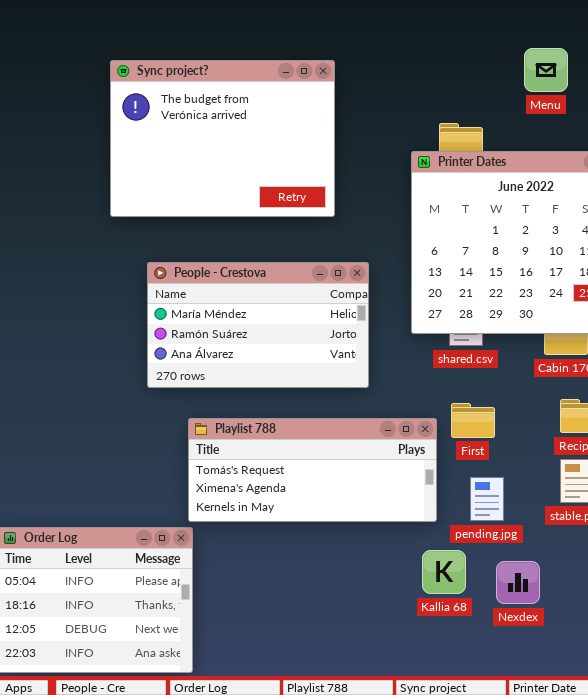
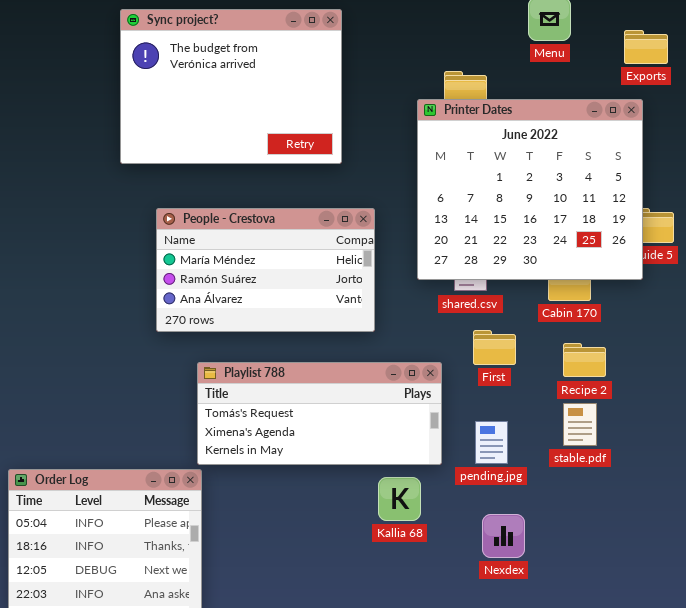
First: [451,403,495,438] -> [473,330,516,365], moved
Kallia 68: [422,550,466,594] -> [378,477,421,521], moved
Nexdex: [496,561,540,604] -> [482,514,525,558], moved

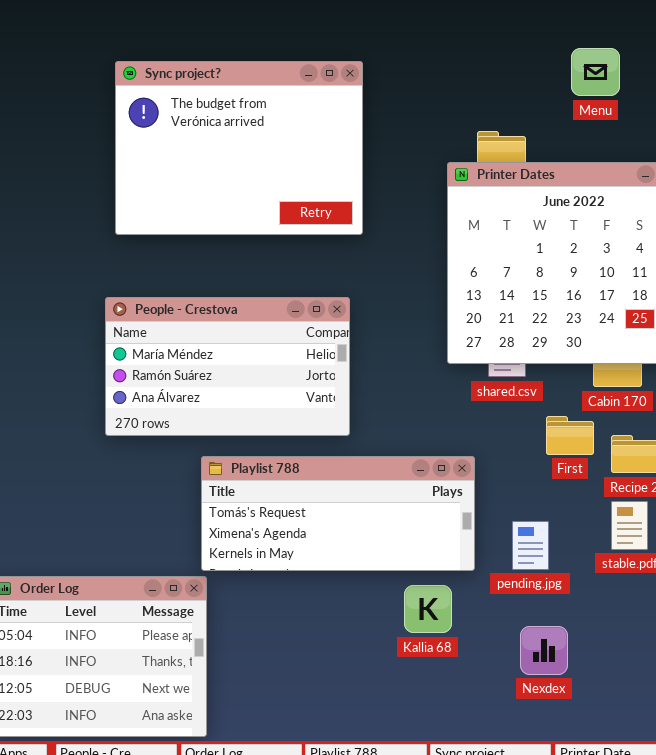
People - Crestova: [156,208,375,332] -> [105,297,350,436], moved
First: [473,330,516,365] -> [546,416,594,455], moved

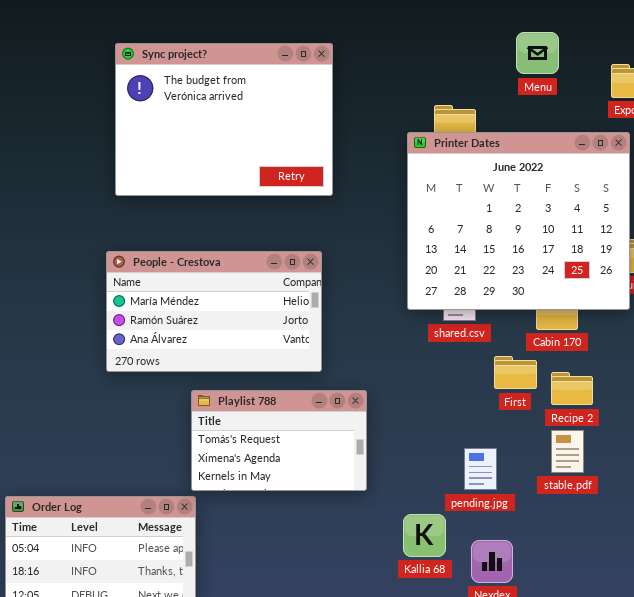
Playlist 788: [201,456,475,571] -> [191,390,367,491], resized
Kallia 68: [404,585,452,633] -> [403,514,446,557], moved

